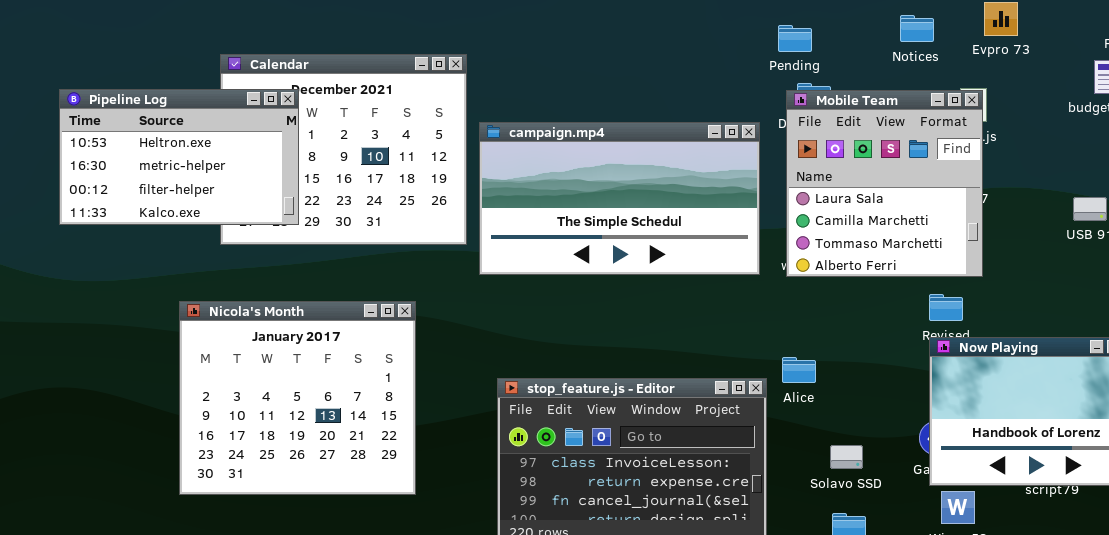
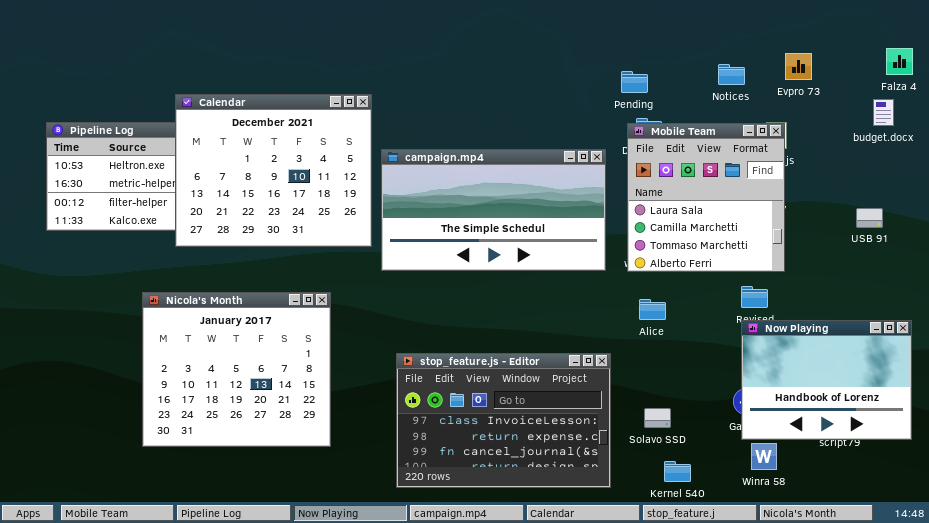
Calendar: [220,54,467,245] -> [175,94,372,247], raised
Alice: [782,357,816,383] -> [639,299,666,320], moved
Solavo SSD: [830,445,863,469] -> [644,408,671,428], moved

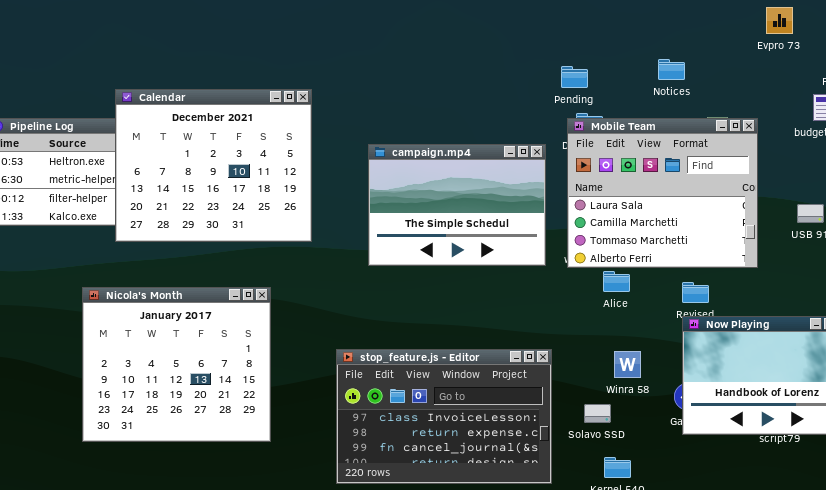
Evpro 73: [785,53,812,80] -> [766,7,793,34], moved
Mobile Team: [627,123,785,272] -> [567,118,758,268], resized
campaign.mp4: [381,149,606,271] -> [368,144,546,266], resized
Alice: [639,299,666,320] -> [603,271,630,292], moved
Winra 58: [751,443,777,470] -> [614,351,641,378], moved

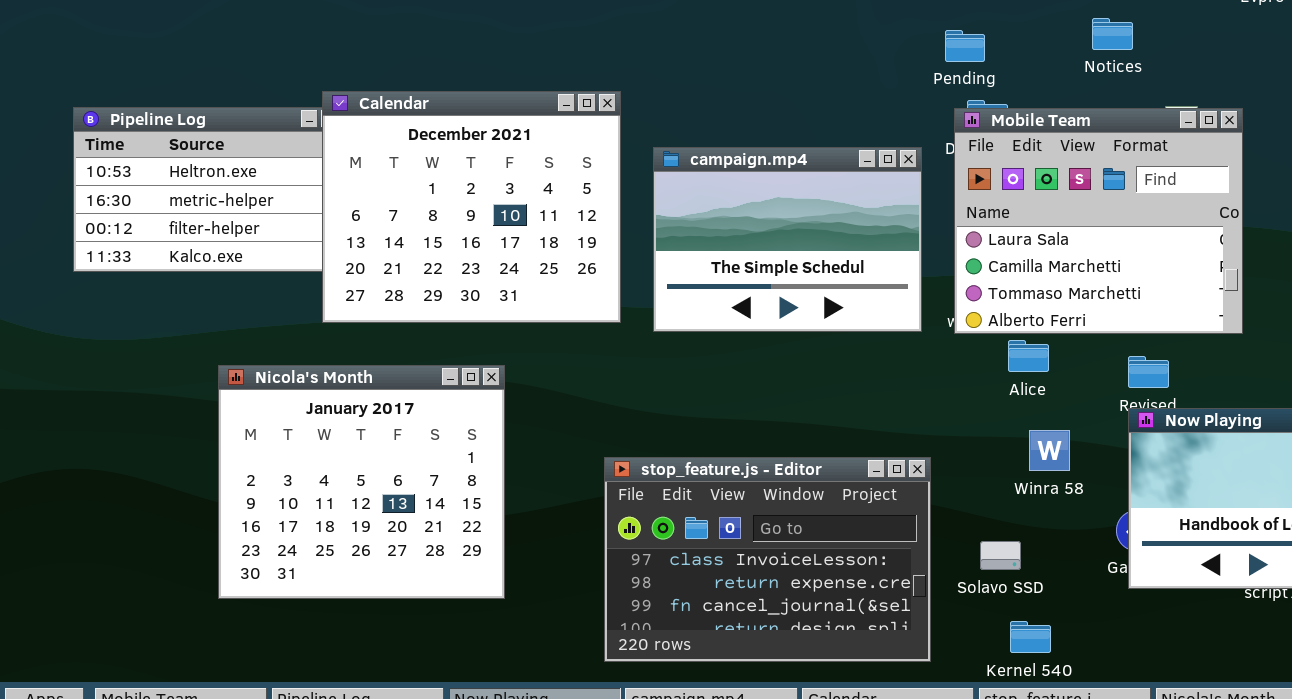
Calendar: [115,89,312,242] -> [322,91,621,323], moved
Winra 58: [614,351,641,378] -> [1029,430,1070,471], moved

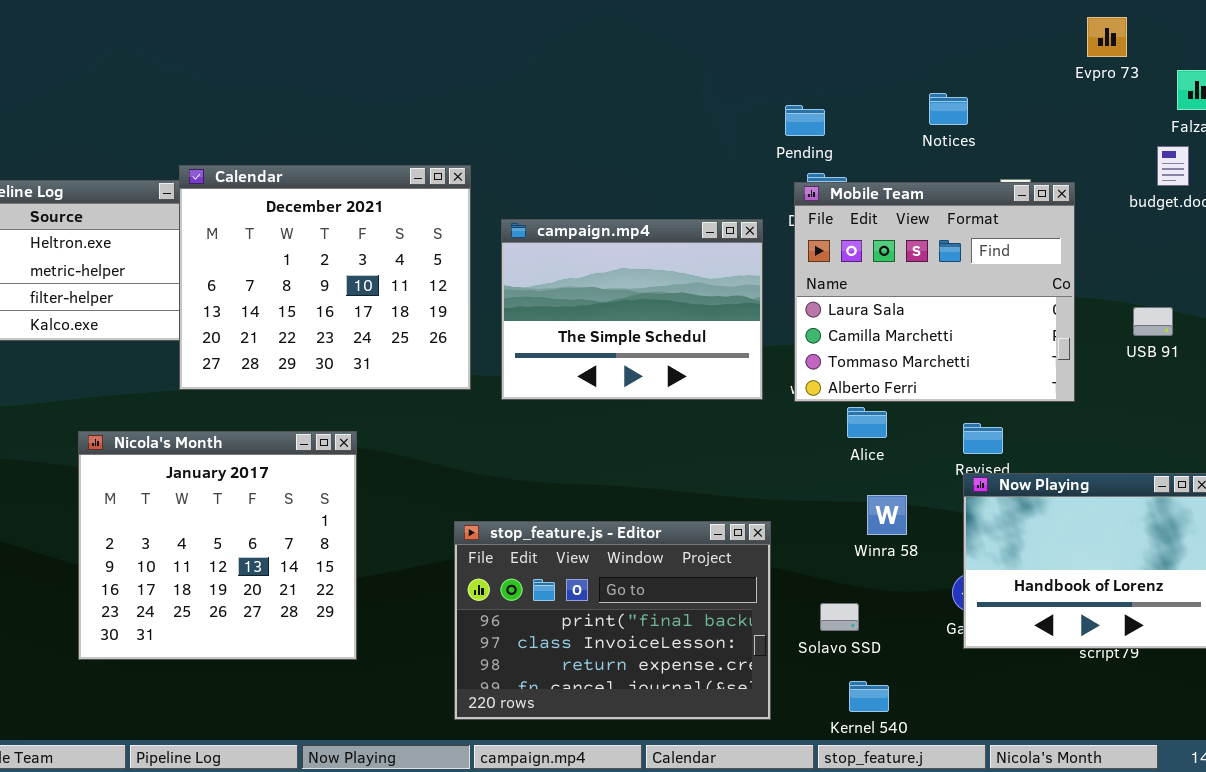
stop_feature.js - Editor: [604,457,931,662] -> [454,521,771,720], scrolled up 1 row

